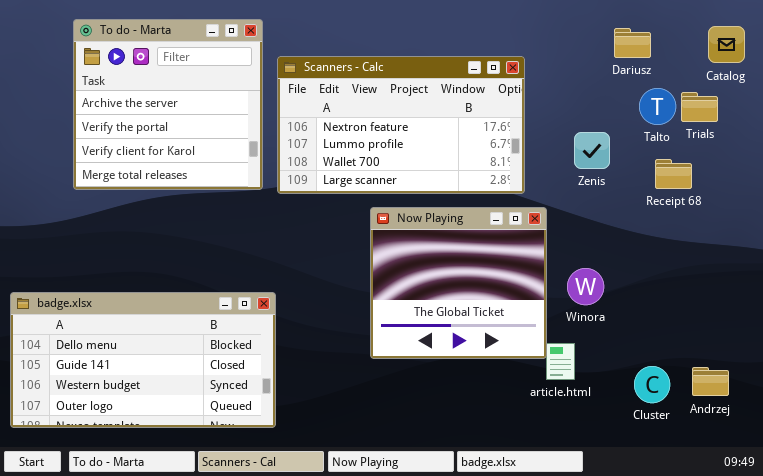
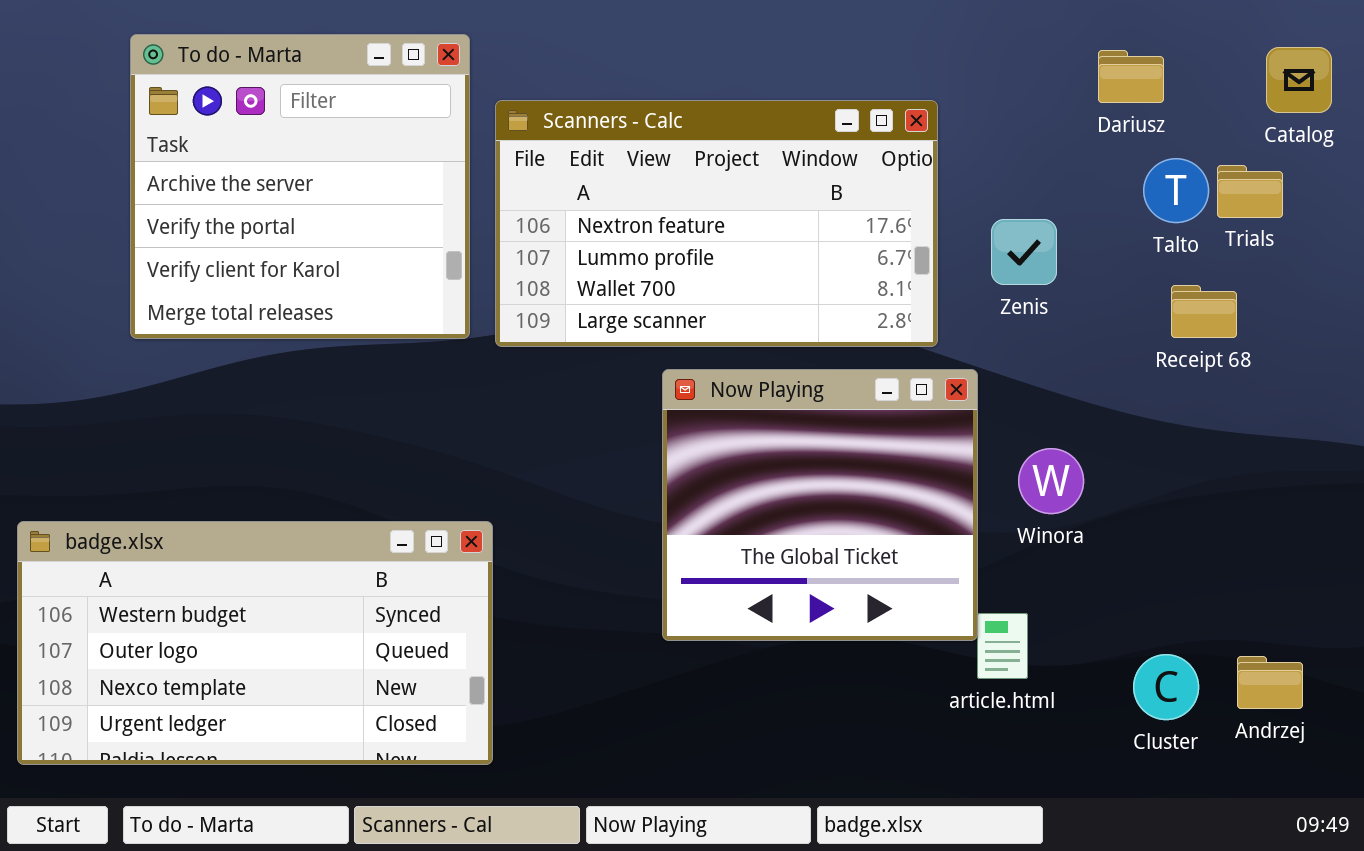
Zenis: [574,132,610,169] -> [991,219,1057,285], moved
Winora: [567,268,604,305] -> [1018,448,1084,514], moved
badge.xlsx: [10,292,276,428] -> [17,521,493,765], scrolled down 2 rows

